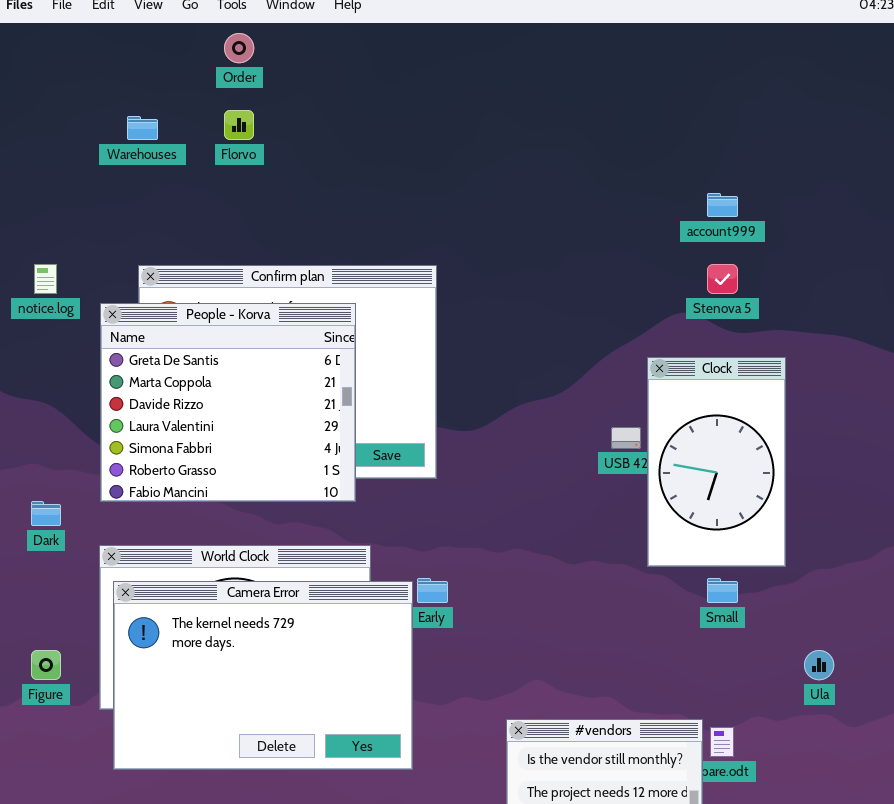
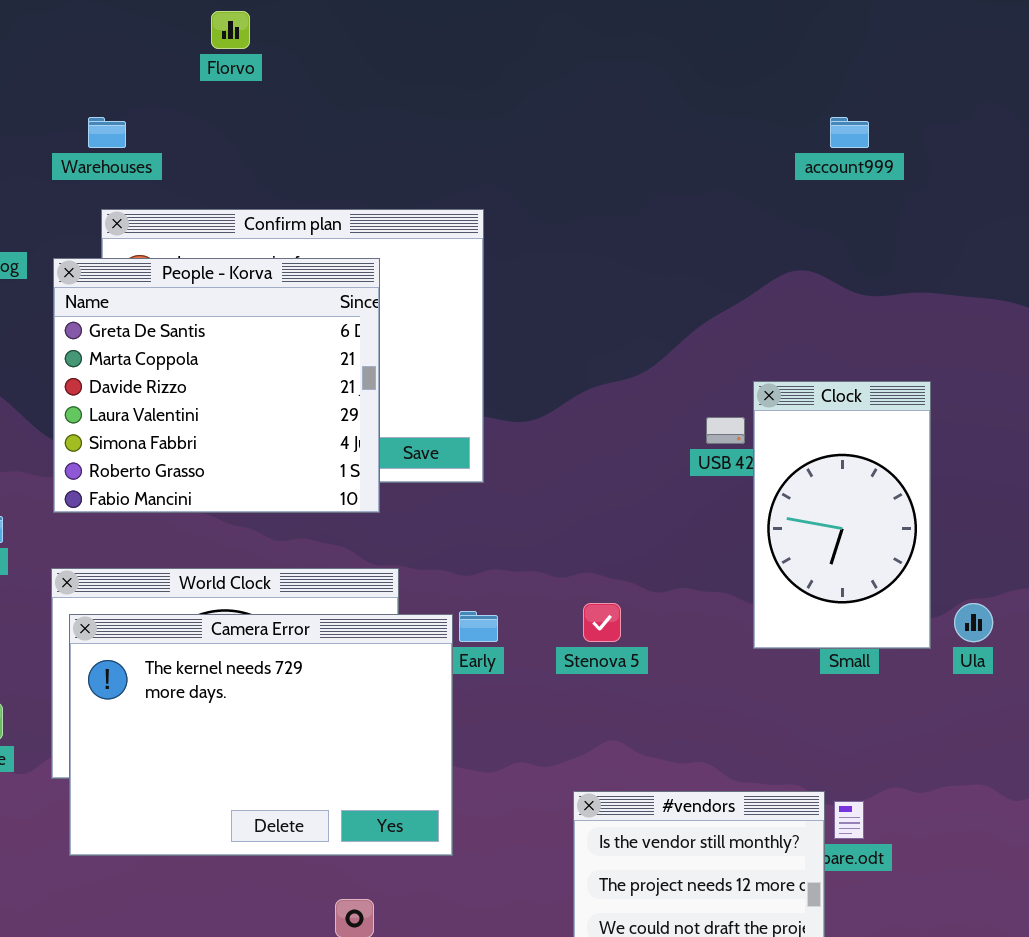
Warehouses: [127,116,158,140] -> [88,117,126,148], moved
Stenova 5: [707,264,738,294] -> [583,603,621,642], moved
Clock: [647,357,786,567] -> [753,381,931,649], moved
Ula: [804,650,834,680] -> [954,603,993,642], moved

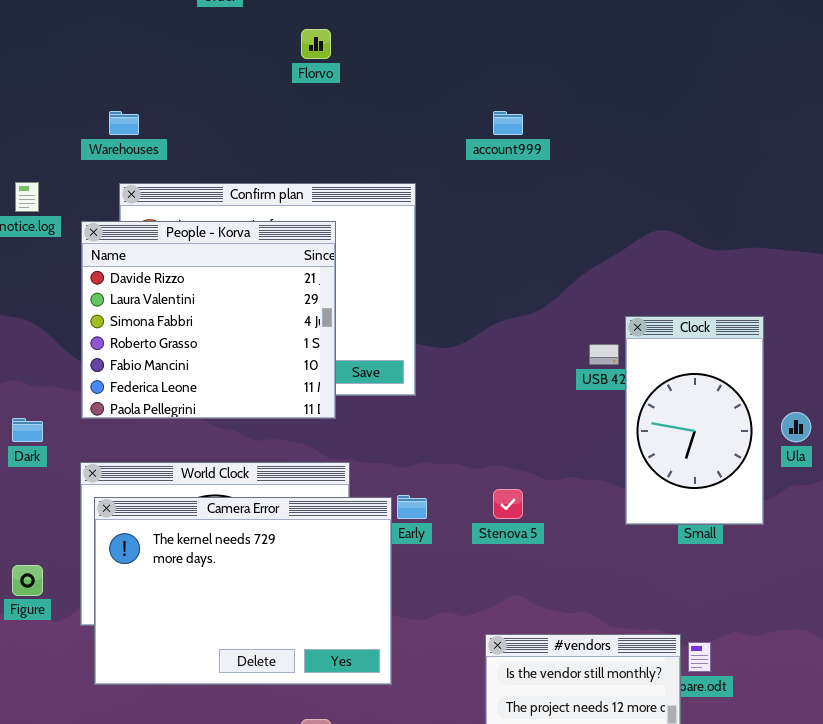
Florvo: [211,11,250,49] -> [301,29,331,59], moved
account999: [830,117,869,148] -> [493,111,523,135], moved
People - Korva: [53,258,380,513] -> [81,221,336,419], scrolled down 2 rows
Ula: [954,603,993,642] -> [781,412,811,442], moved

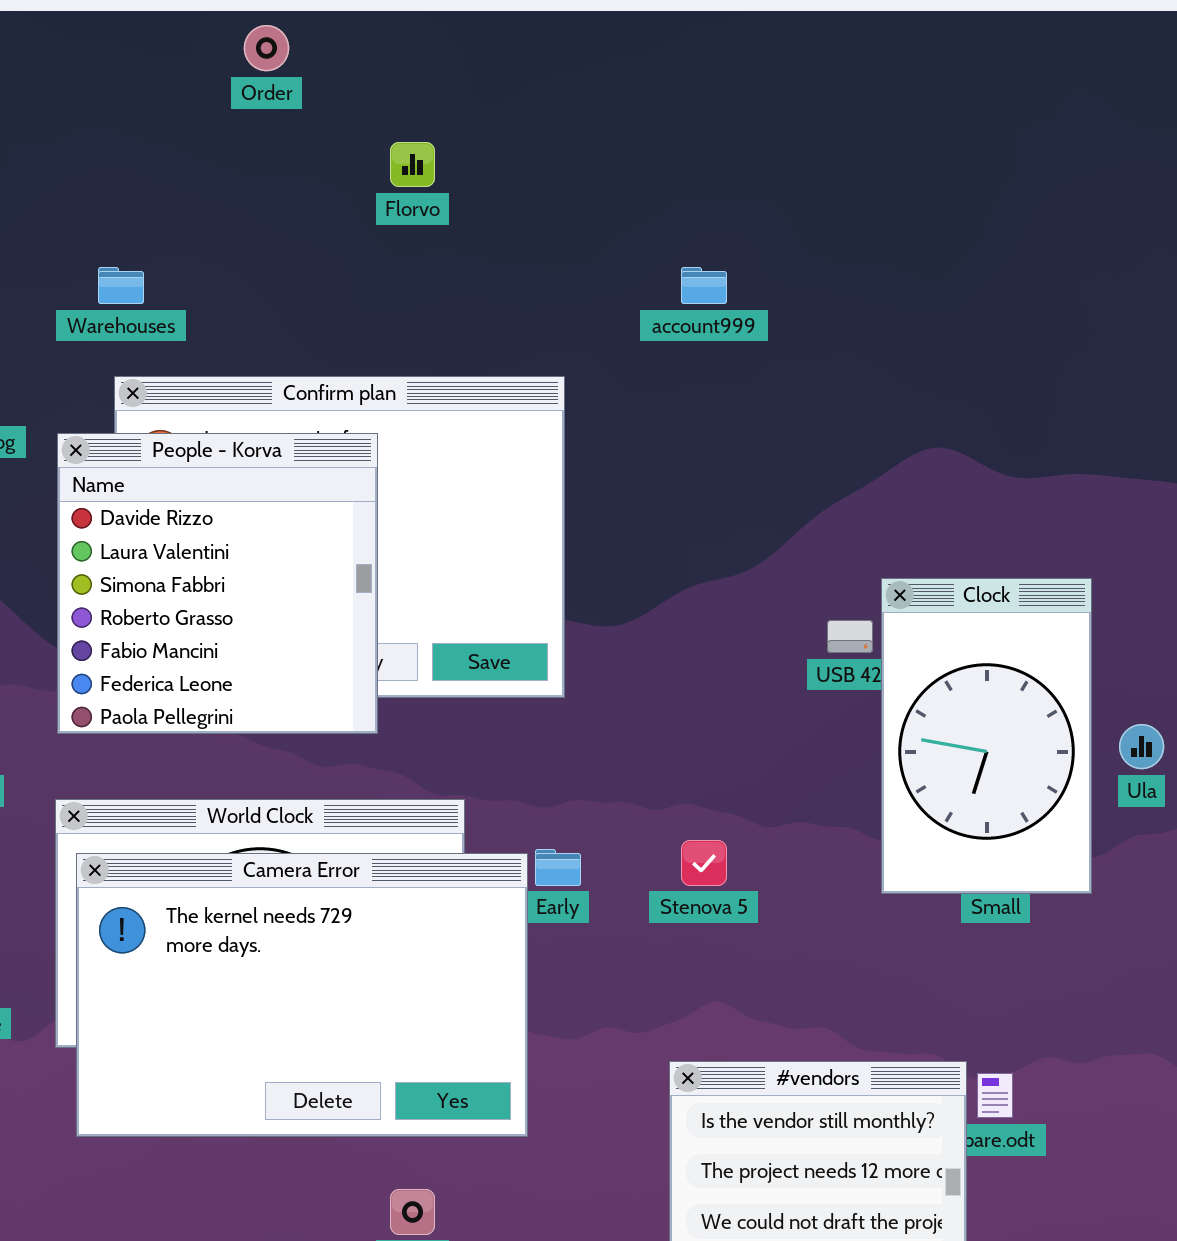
People - Korva: [81,221,336,419] -> [57,433,378,734], resized

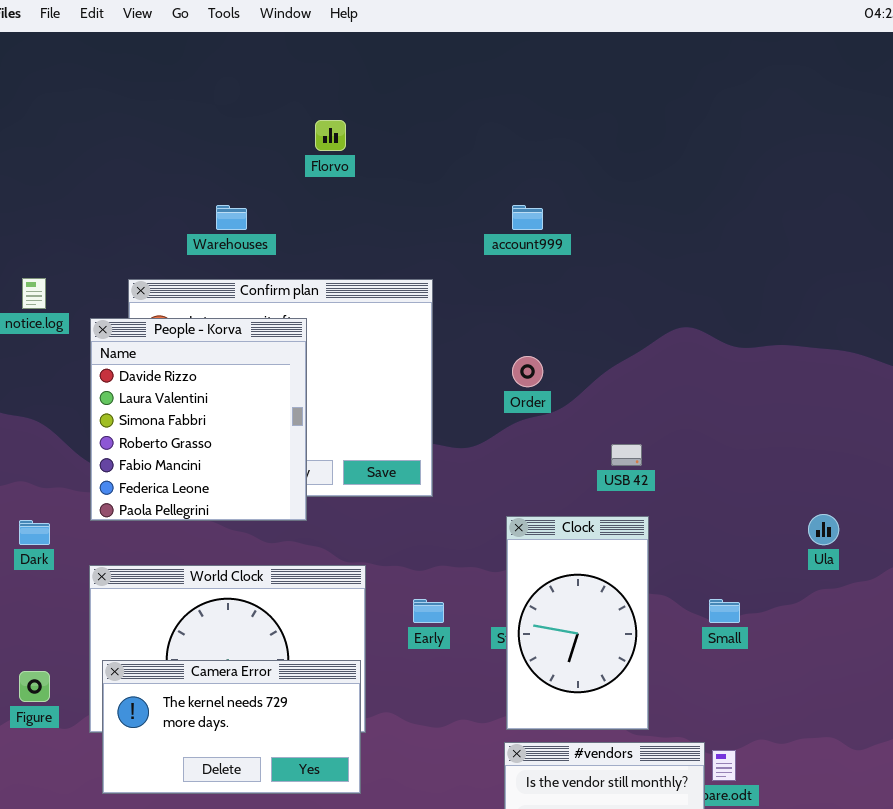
Order: [244,25,289,71] -> [512,356,543,387], moved
Warehouses: [98,267,144,304] -> [216,205,247,230], moved
Clock: [881,578,1092,894] -> [506,516,649,730], moved
Camera Error: [76,853,528,1137] -> [102,660,361,794], resized

